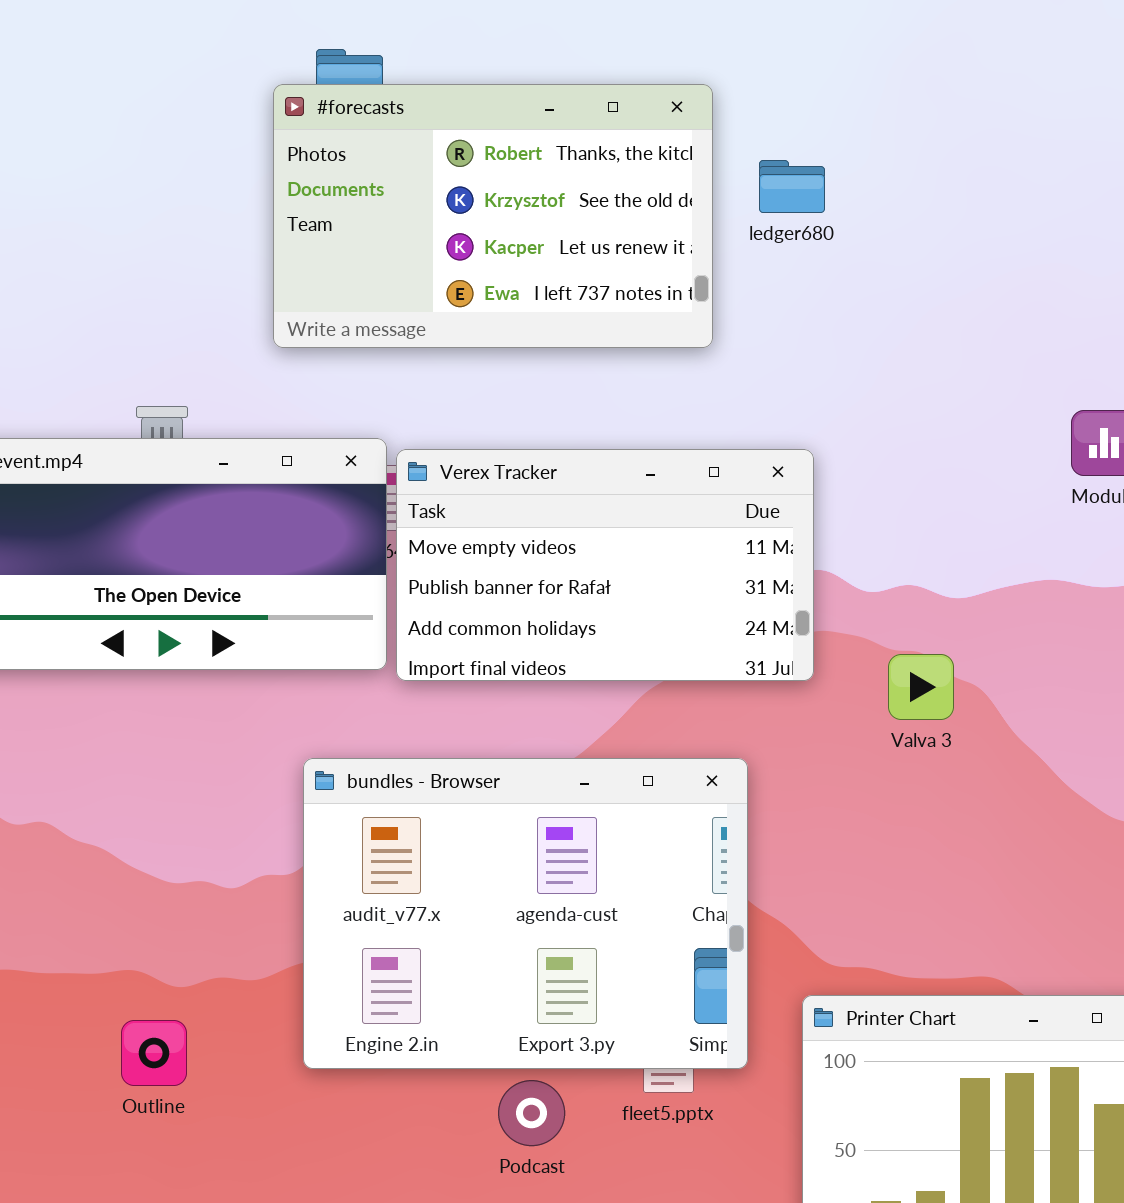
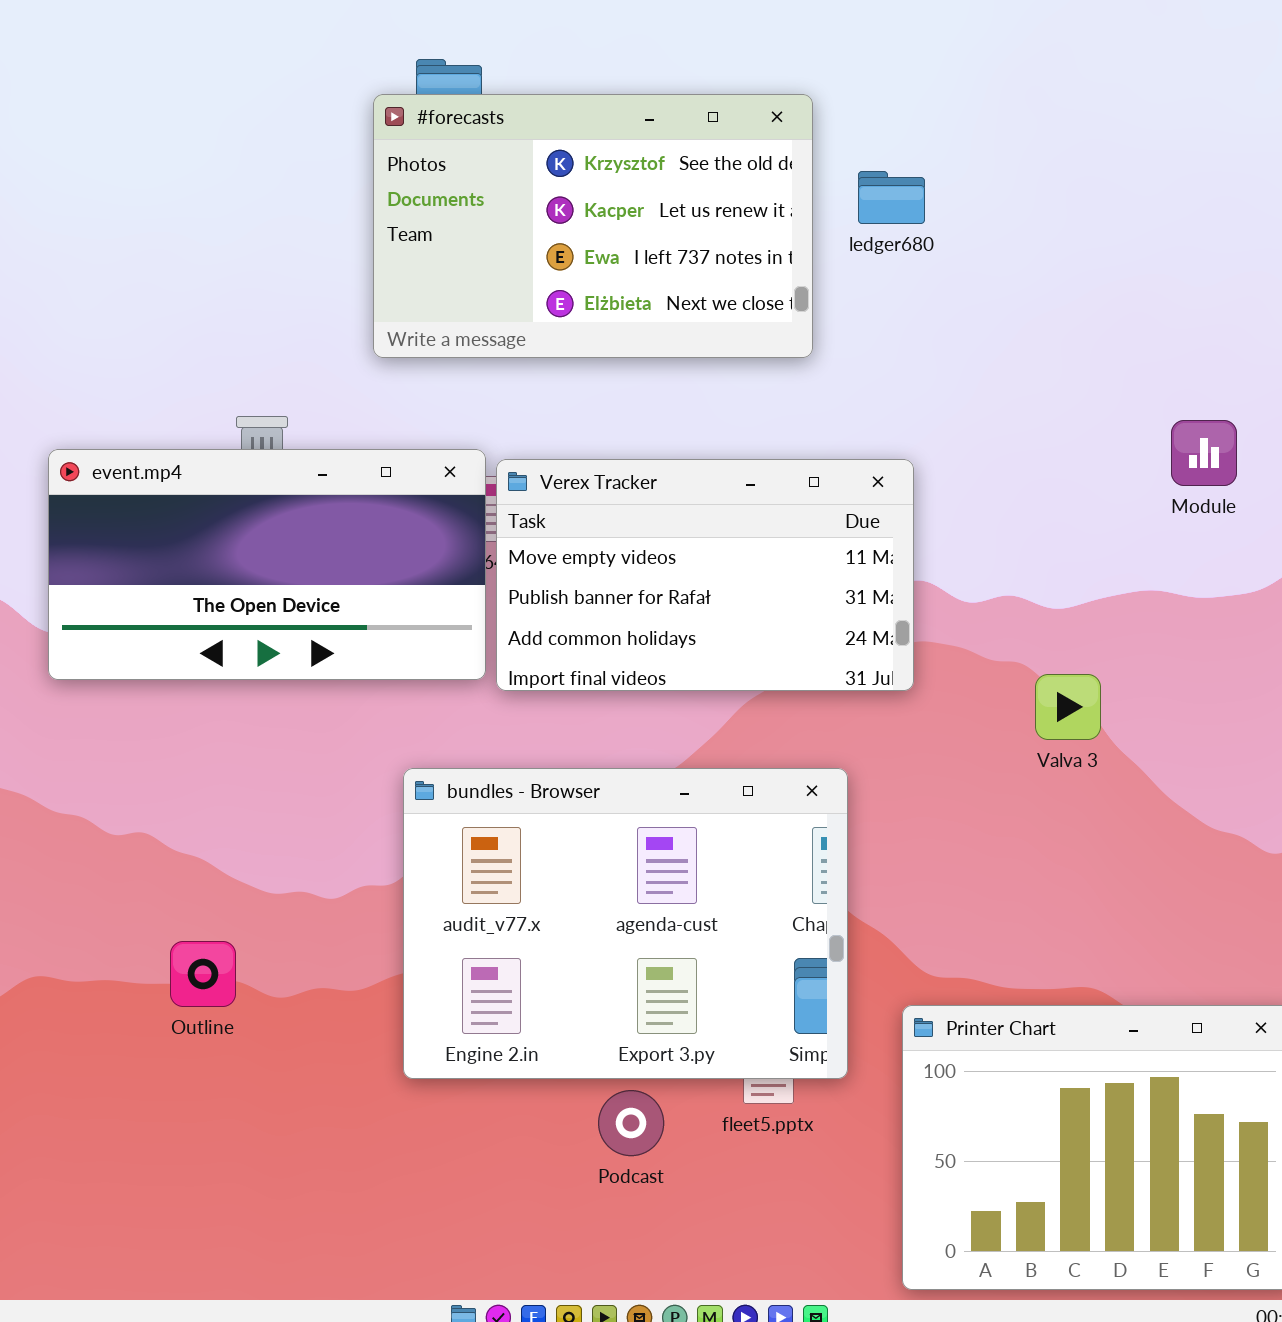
#forecasts: [273,84,713,348] -> [373,94,813,358], scrolled down 1 row
Valva 3: [888,654,954,720] -> [1035,674,1101,740], moved
Outline: [121,1020,187,1086] -> [170,941,236,1007], moved

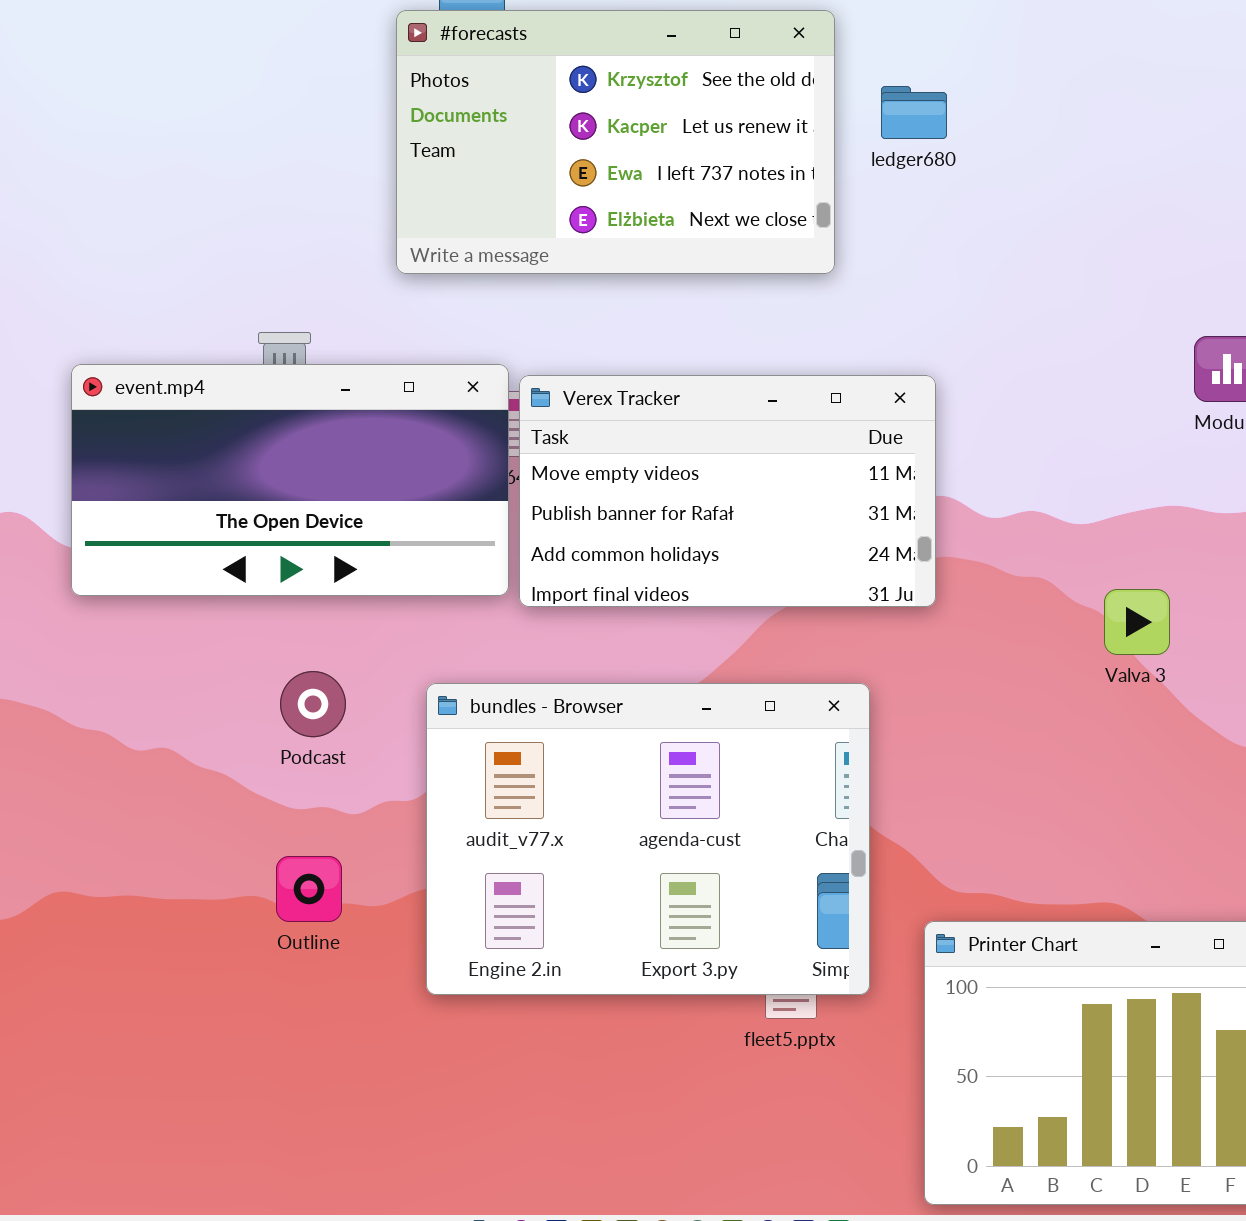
Valva 3: [1035,674,1101,740] -> [1104,589,1170,655], moved
Outline: [170,941,236,1007] -> [276,856,342,922], moved
Podcast: [598,1090,664,1156] -> [280,671,346,737], moved

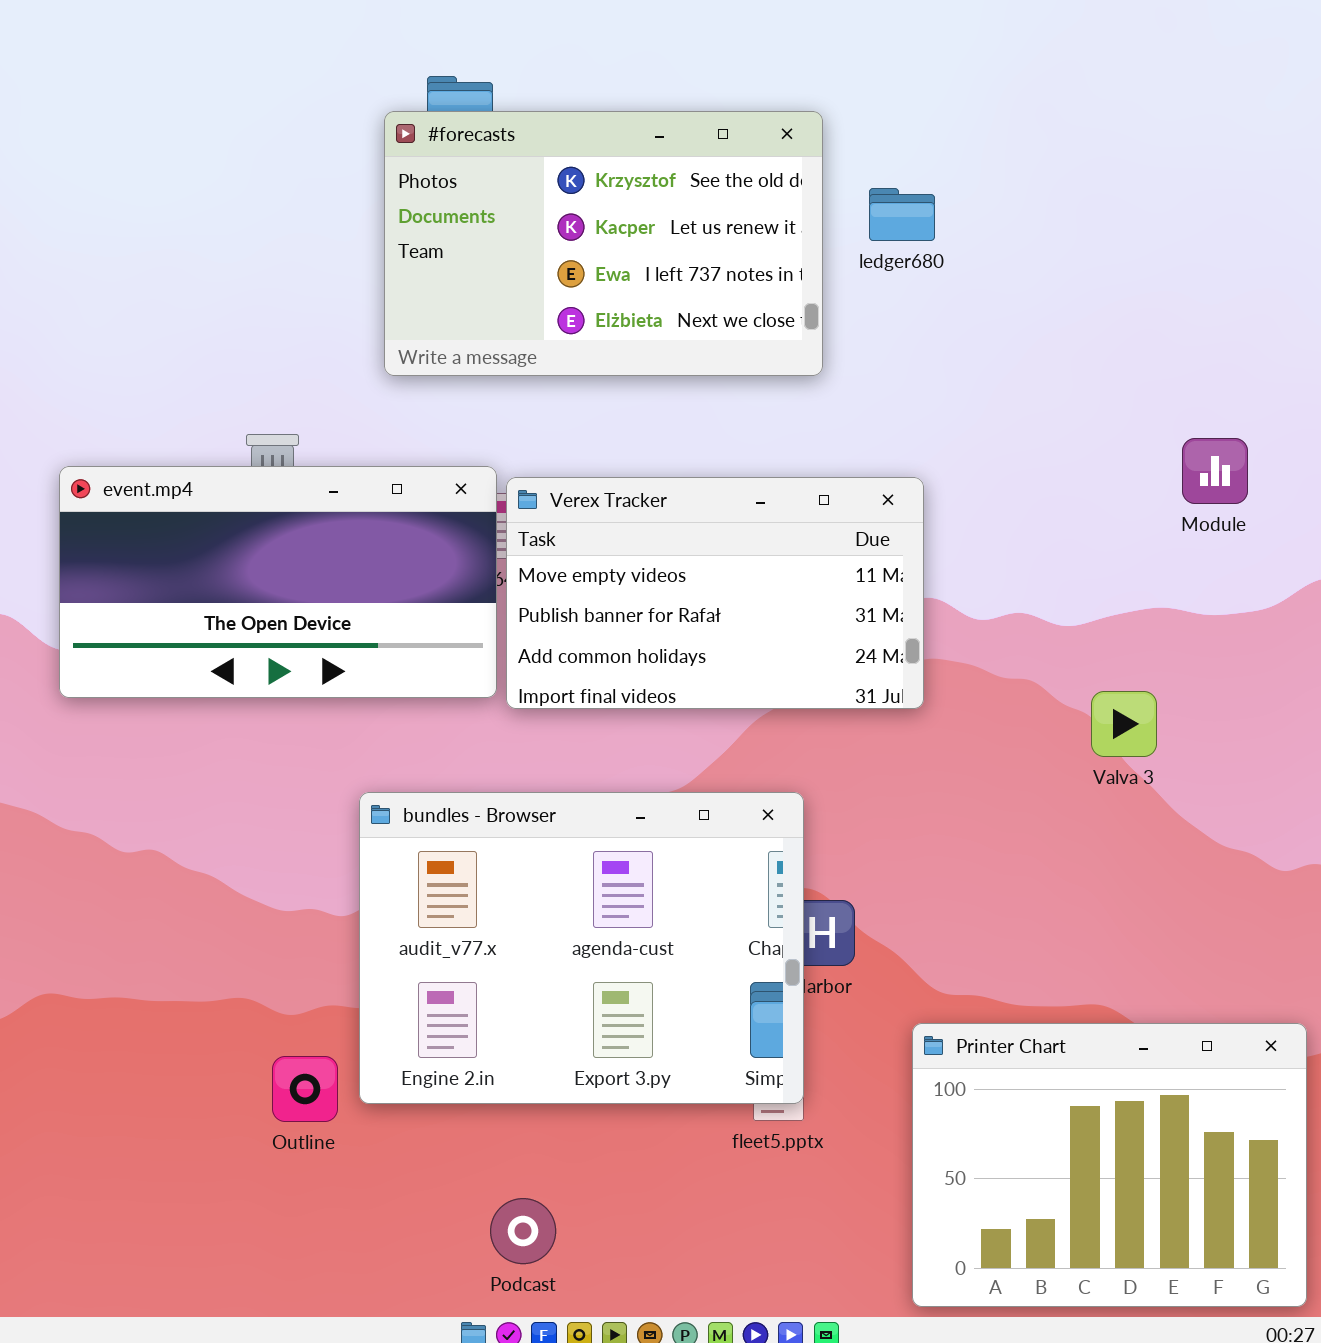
Podcast: [280,671,346,737] -> [490,1198,556,1264], moved
bundles - Browser: [426,683,870,995] -> [359,792,804,1104], moved
Outline: [276,856,342,922] -> [272,1056,338,1122], moved

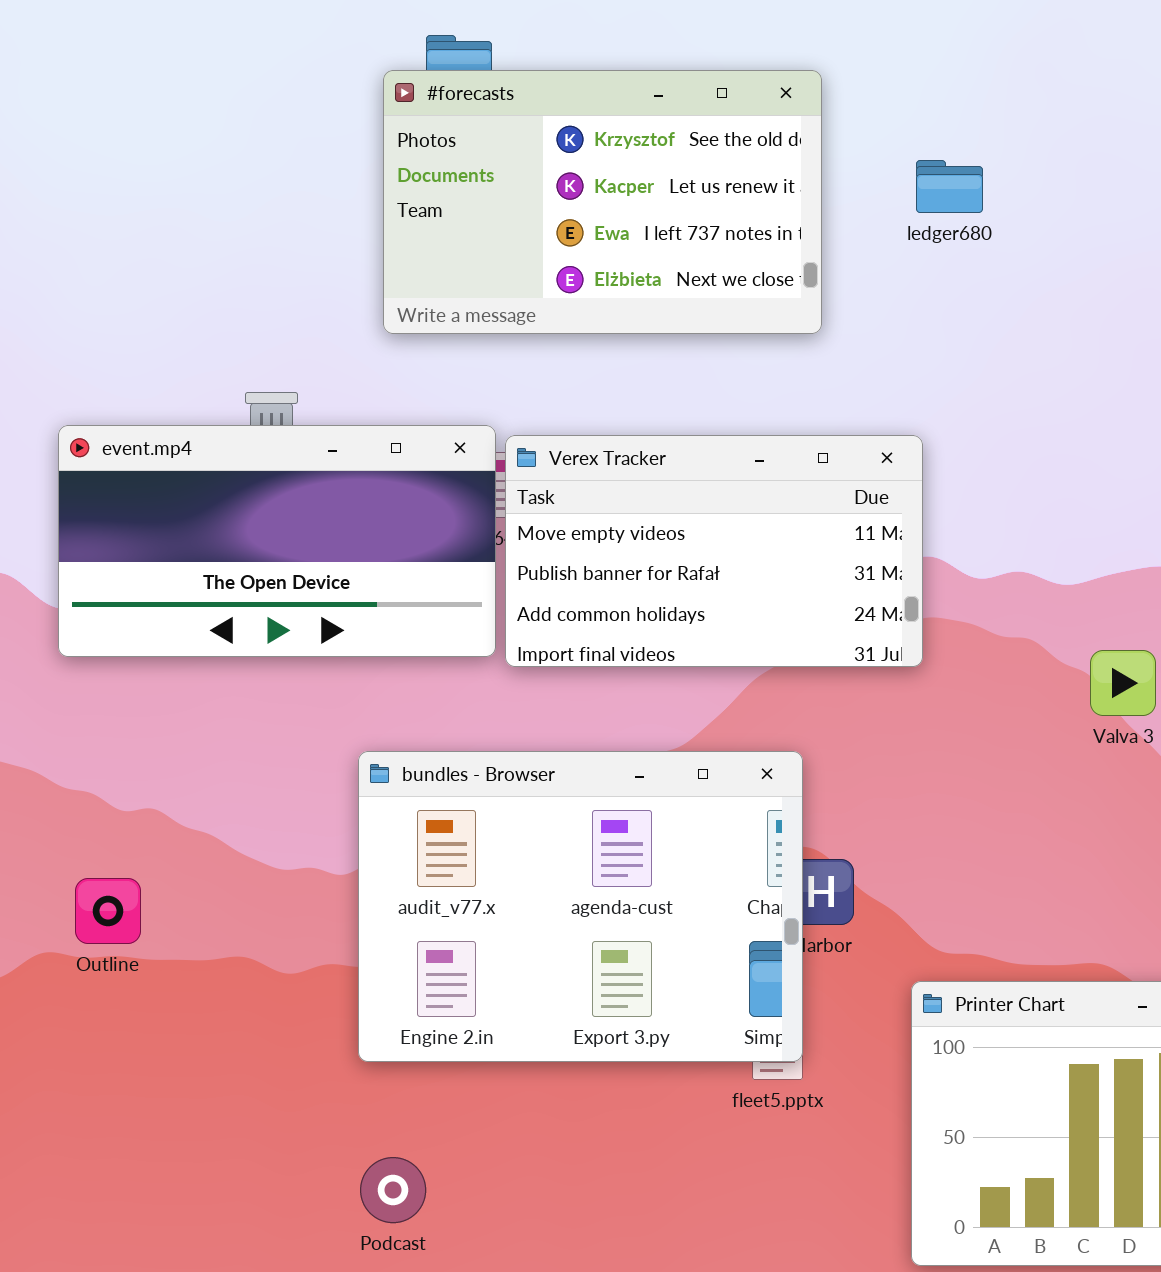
ledger680: [869,188,935,241] -> [916,160,983,213], moved
Outline: [272,1056,338,1122] -> [75,878,141,944], moved
Podcast: [490,1198,556,1264] -> [360,1157,426,1223], moved

